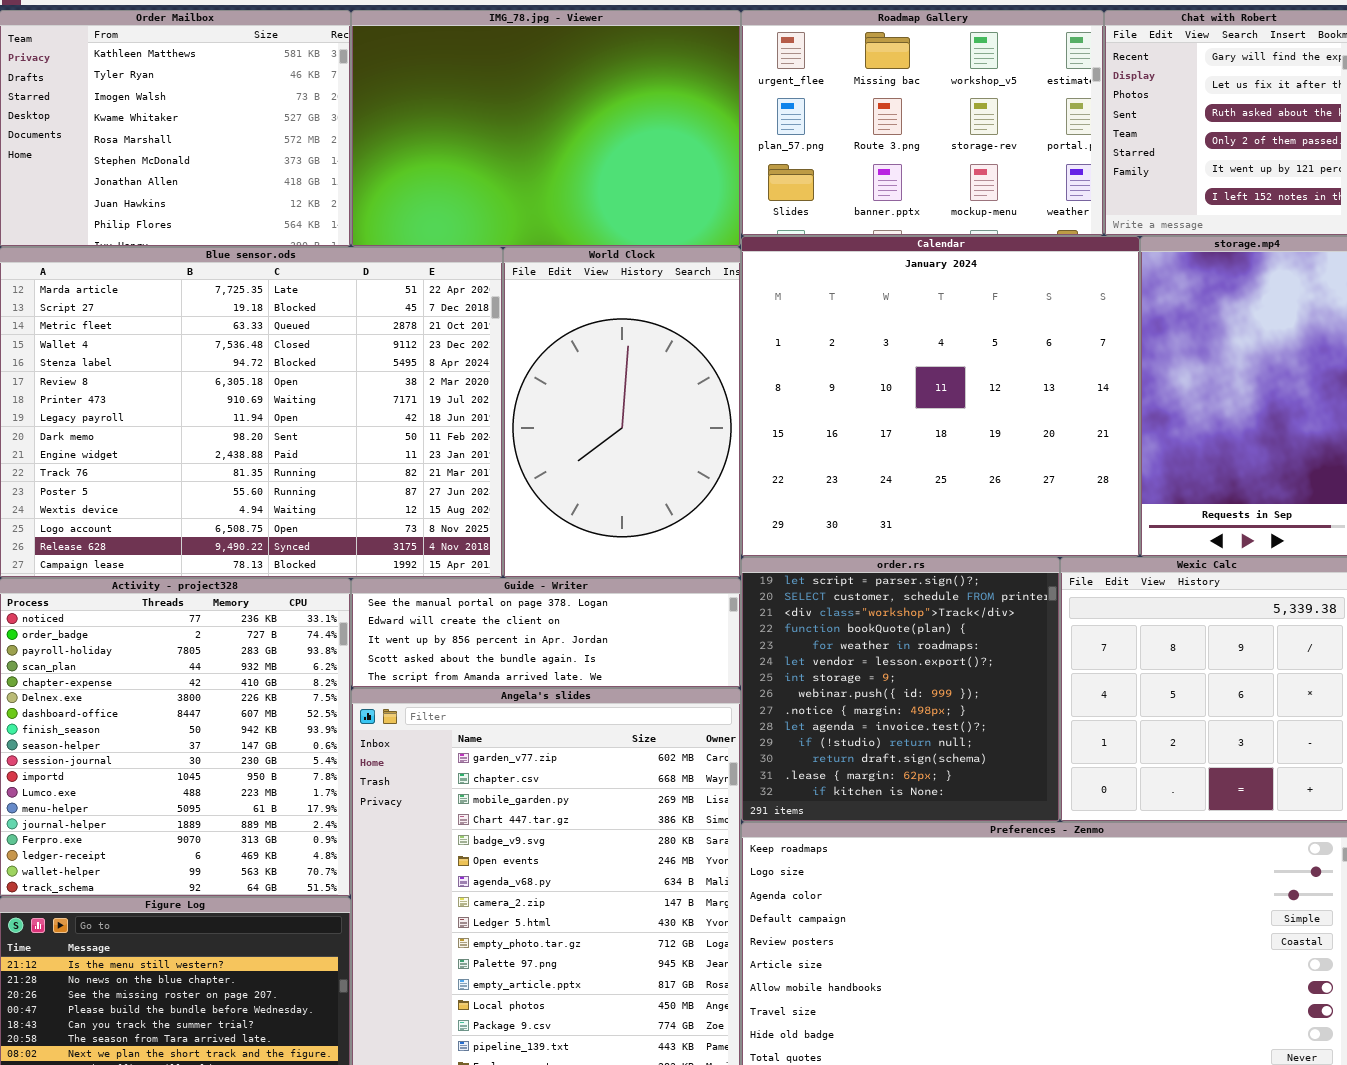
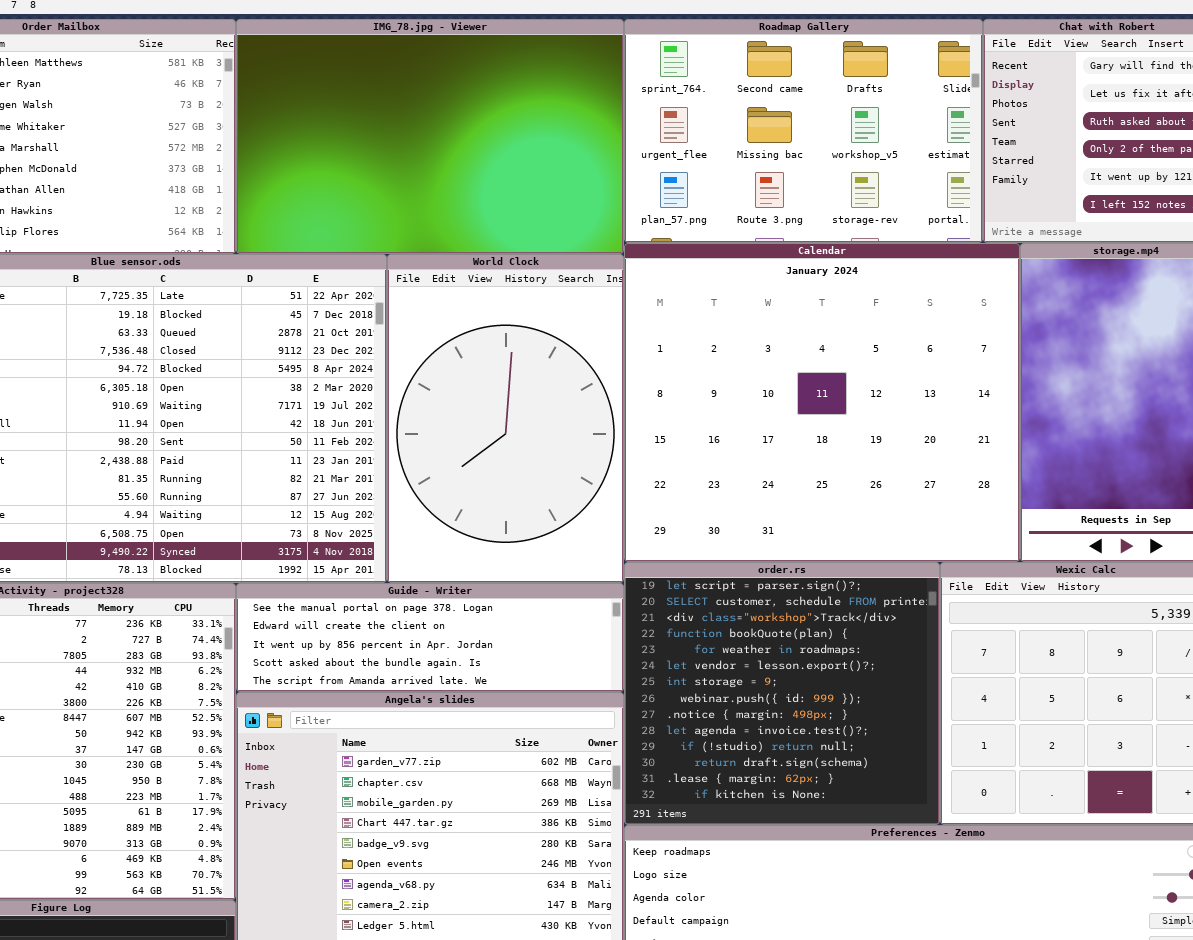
Roadmap Gallery: [741,10,1104,236] -> [624,19,983,243], scrolled up 1 row

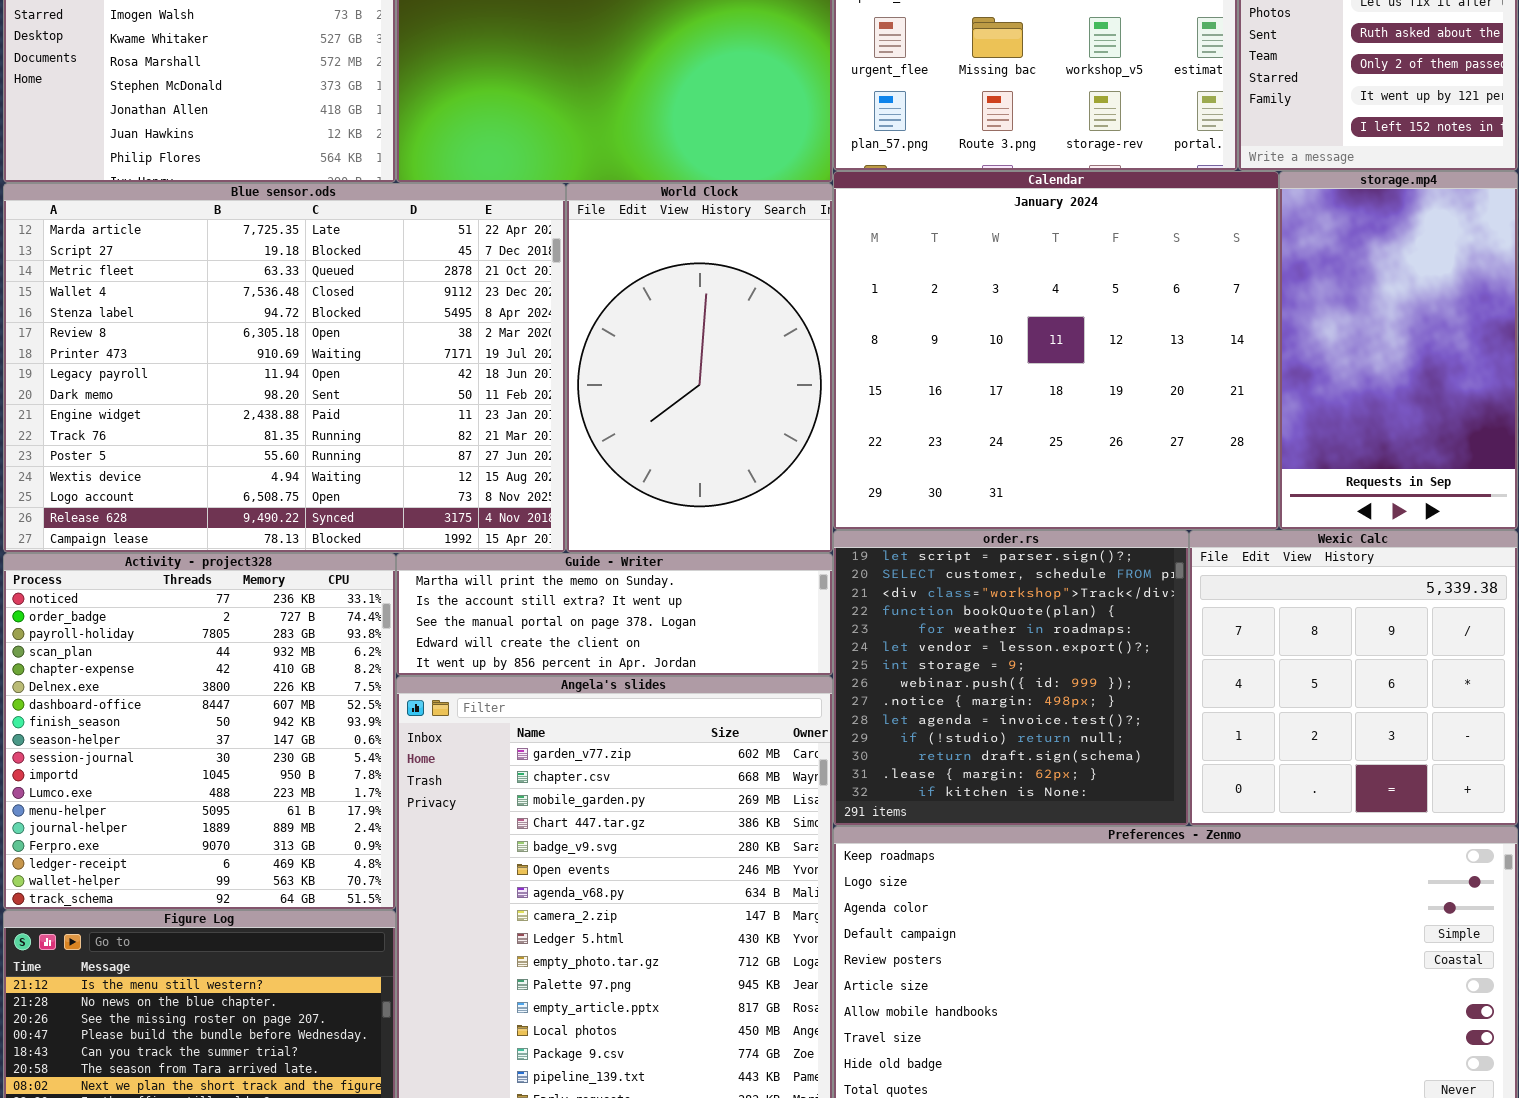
Guide - Writer: [236,583,624,692] -> [396,553,833,676], scrolled up 2 rows

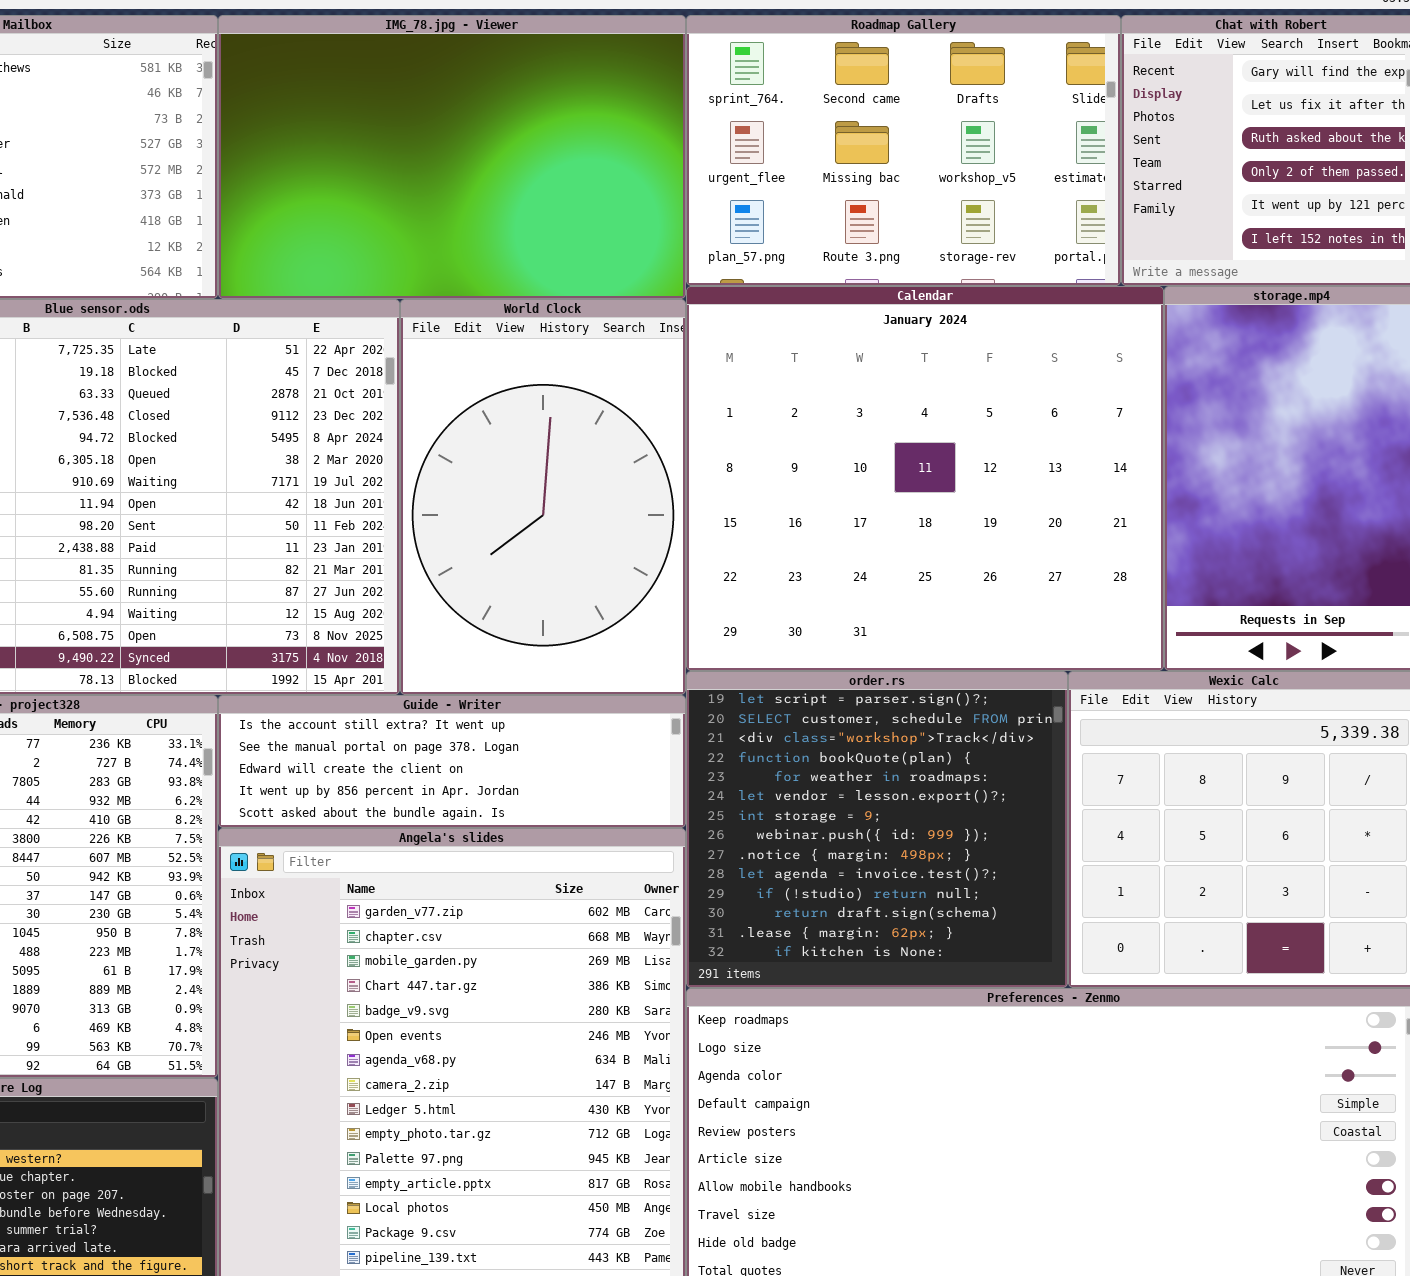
Guide - Writer: [396,553,833,676] -> [218,695,686,828], scrolled down 1 row

